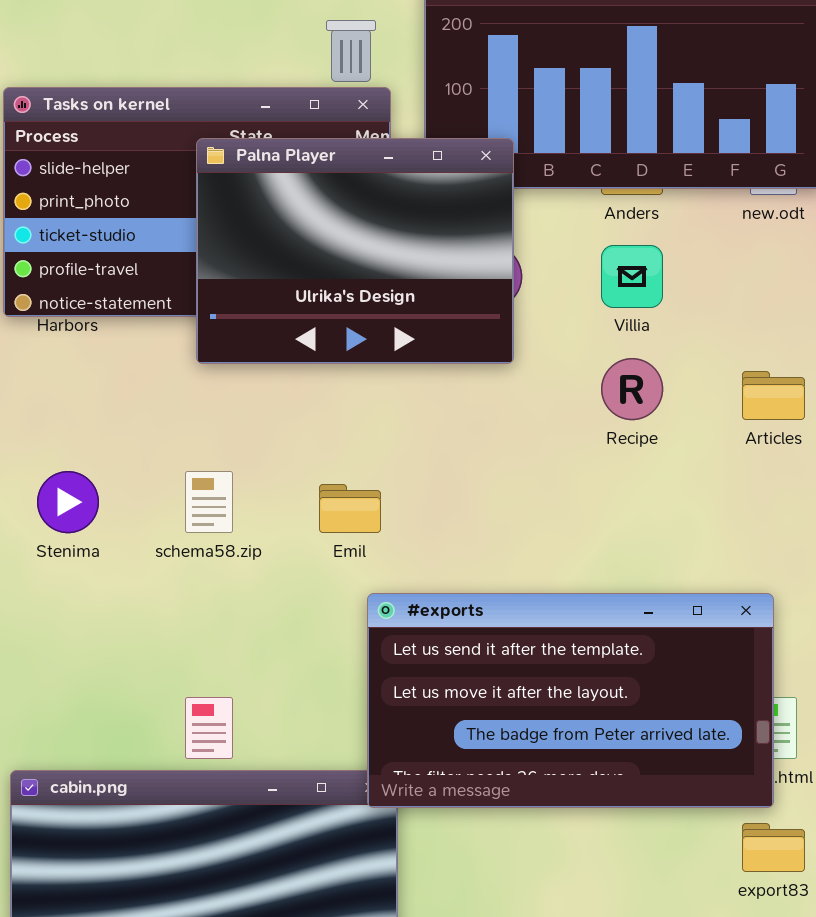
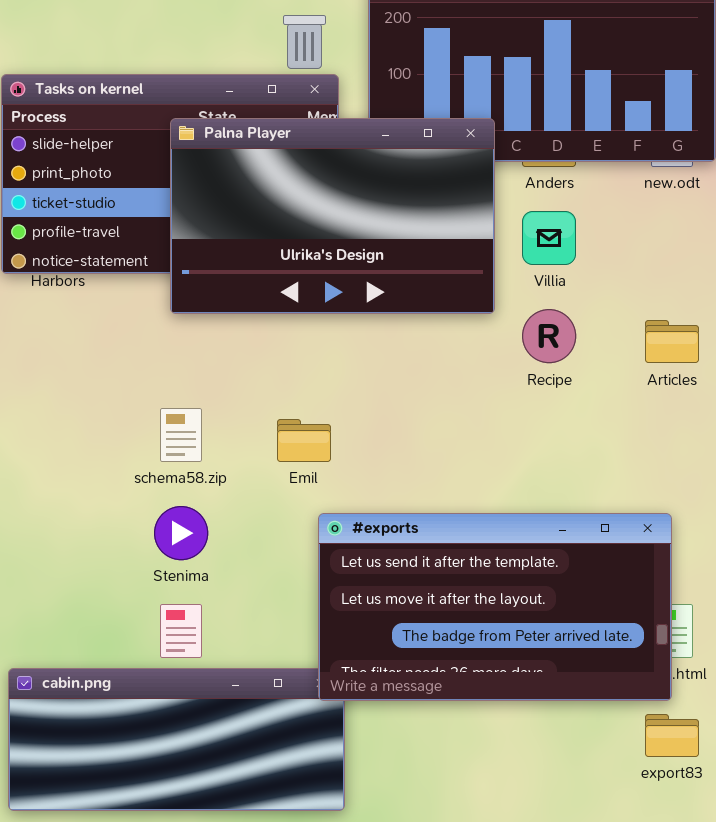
Palna Player: [196,138,514,364] -> [170,118,495,314], resized
Stenima: [37,471,99,533] -> [154,506,208,560], moved

